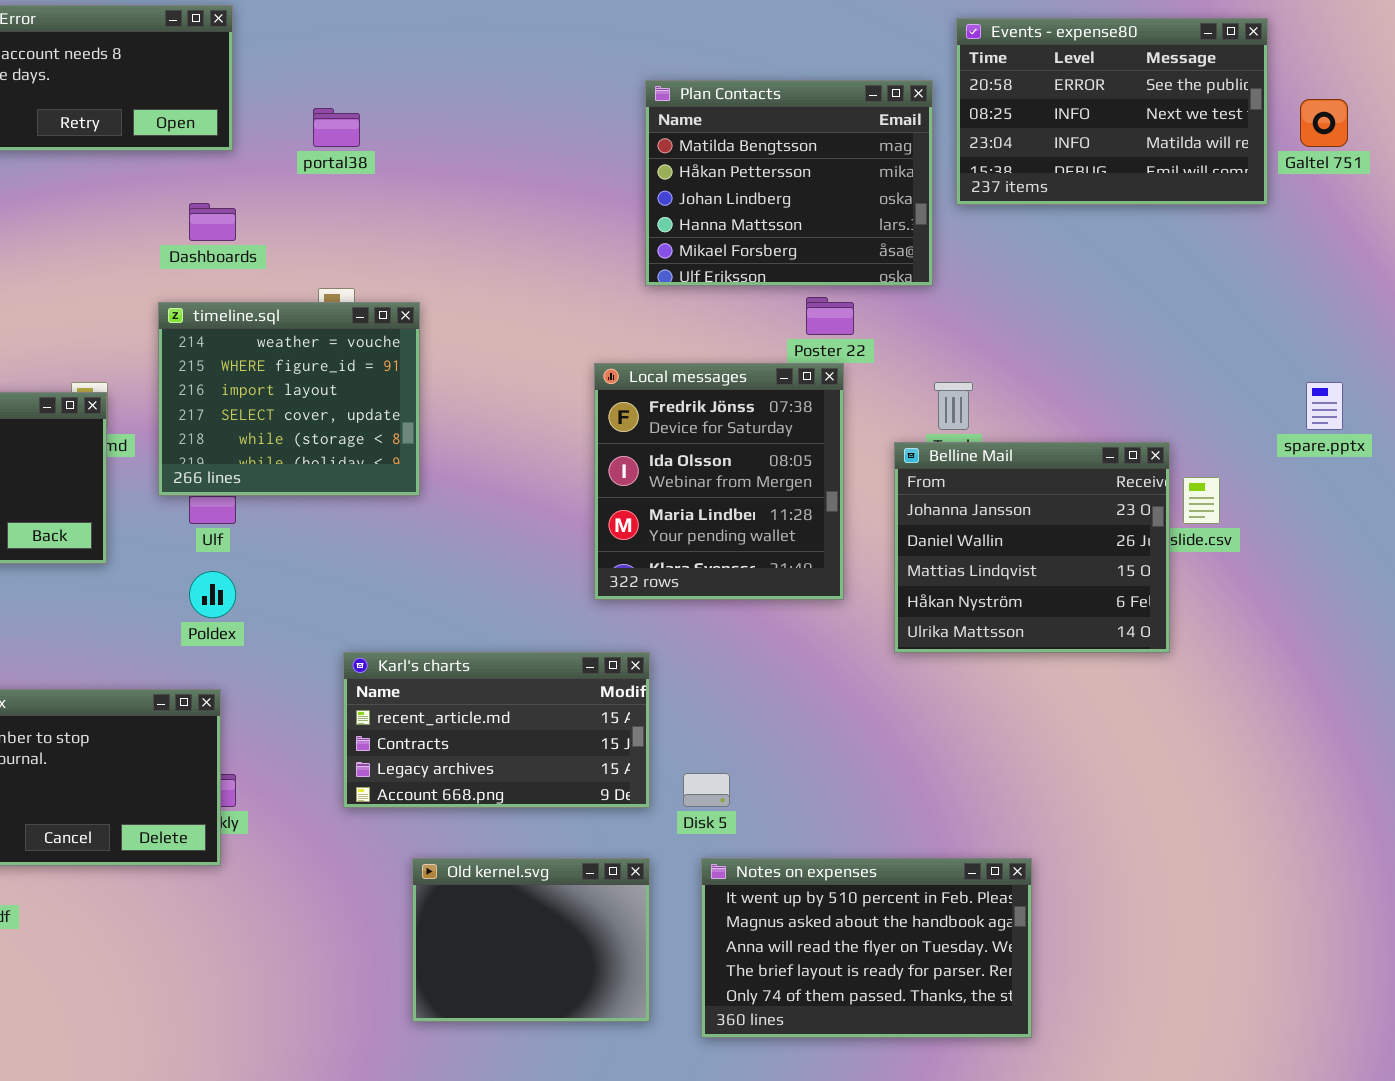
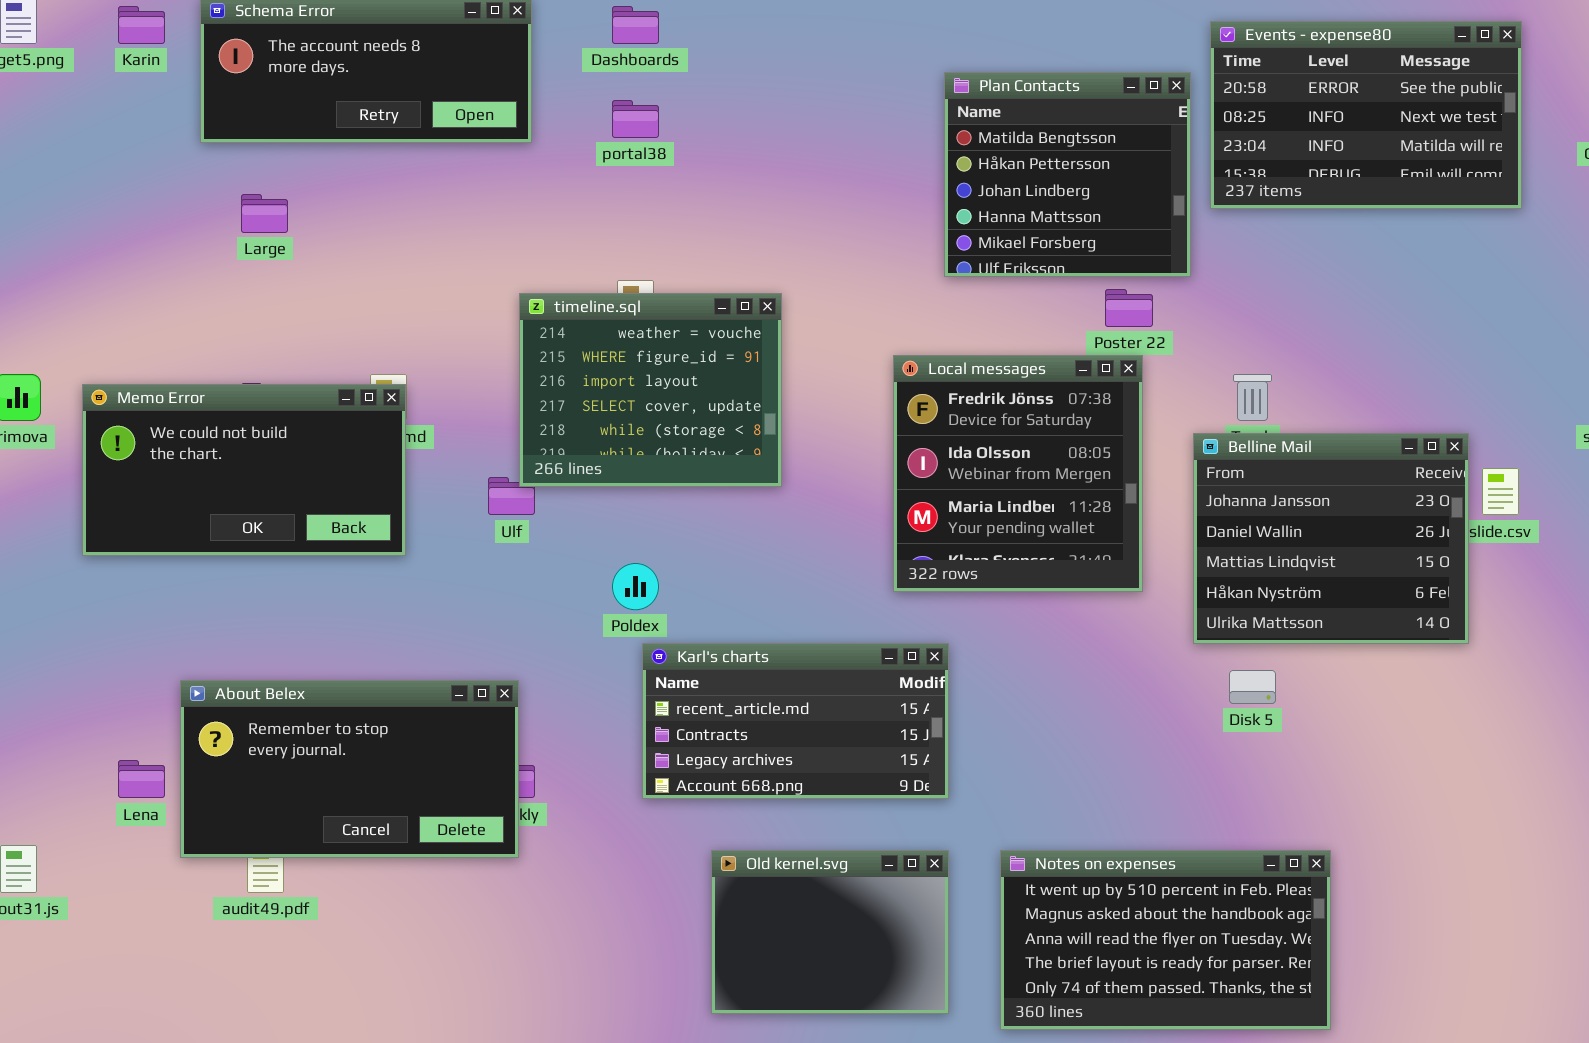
Events - expense80: [956,18,1268,205] -> [1210,21,1522,209], moved
Plan Contacts: [645,80,933,286] -> [944,72,1191,277], resized
Dashboards: [189,203,236,241] -> [612,6,659,44], moved
timeline.sql: [158,302,420,496] -> [519,293,782,487], moved
Poldex: [189,571,236,618] -> [612,563,659,610], moved
Disk 5: [683,773,730,807] -> [1229,670,1276,704], moved

